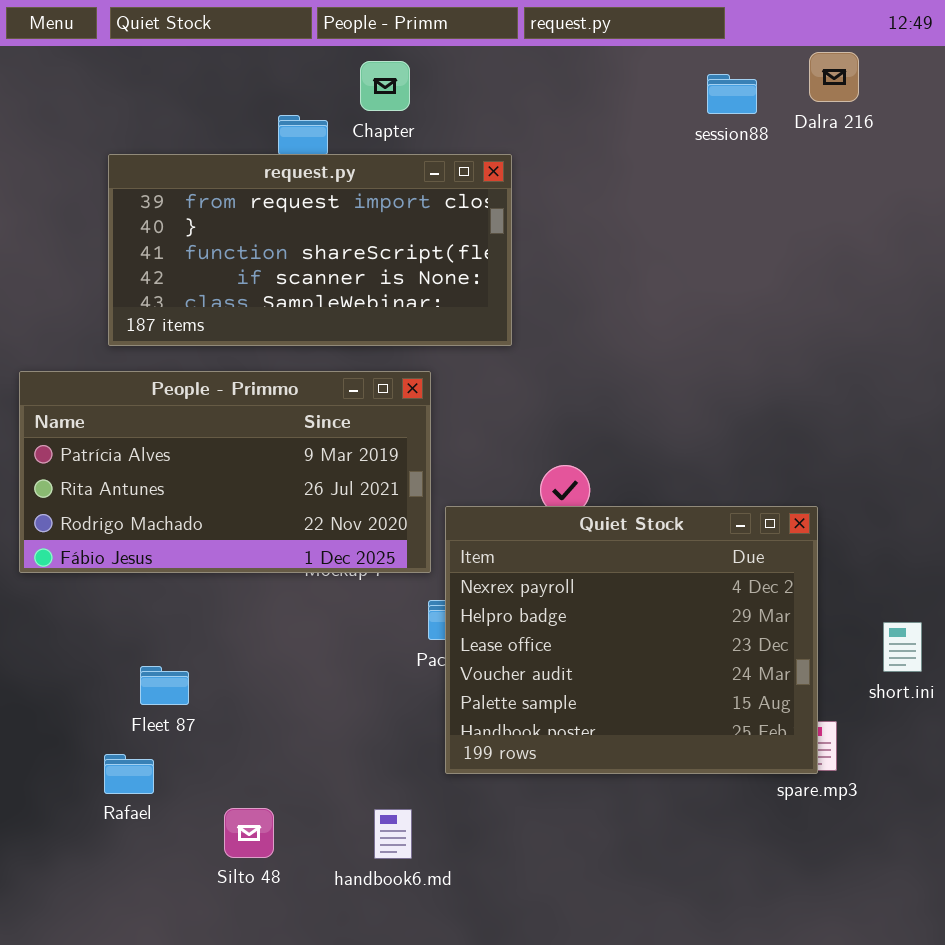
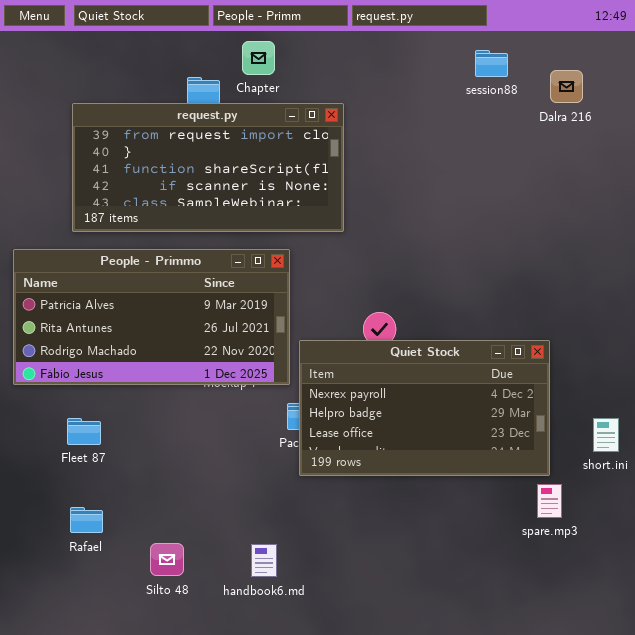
Dalra 216: [809,52,859,102] -> [550,70,583,103], moved
Quiet Stock: [445,506,818,774] -> [299,340,550,476], resized
Fleet 87: [140,666,189,705] -> [67,418,101,445], moved

